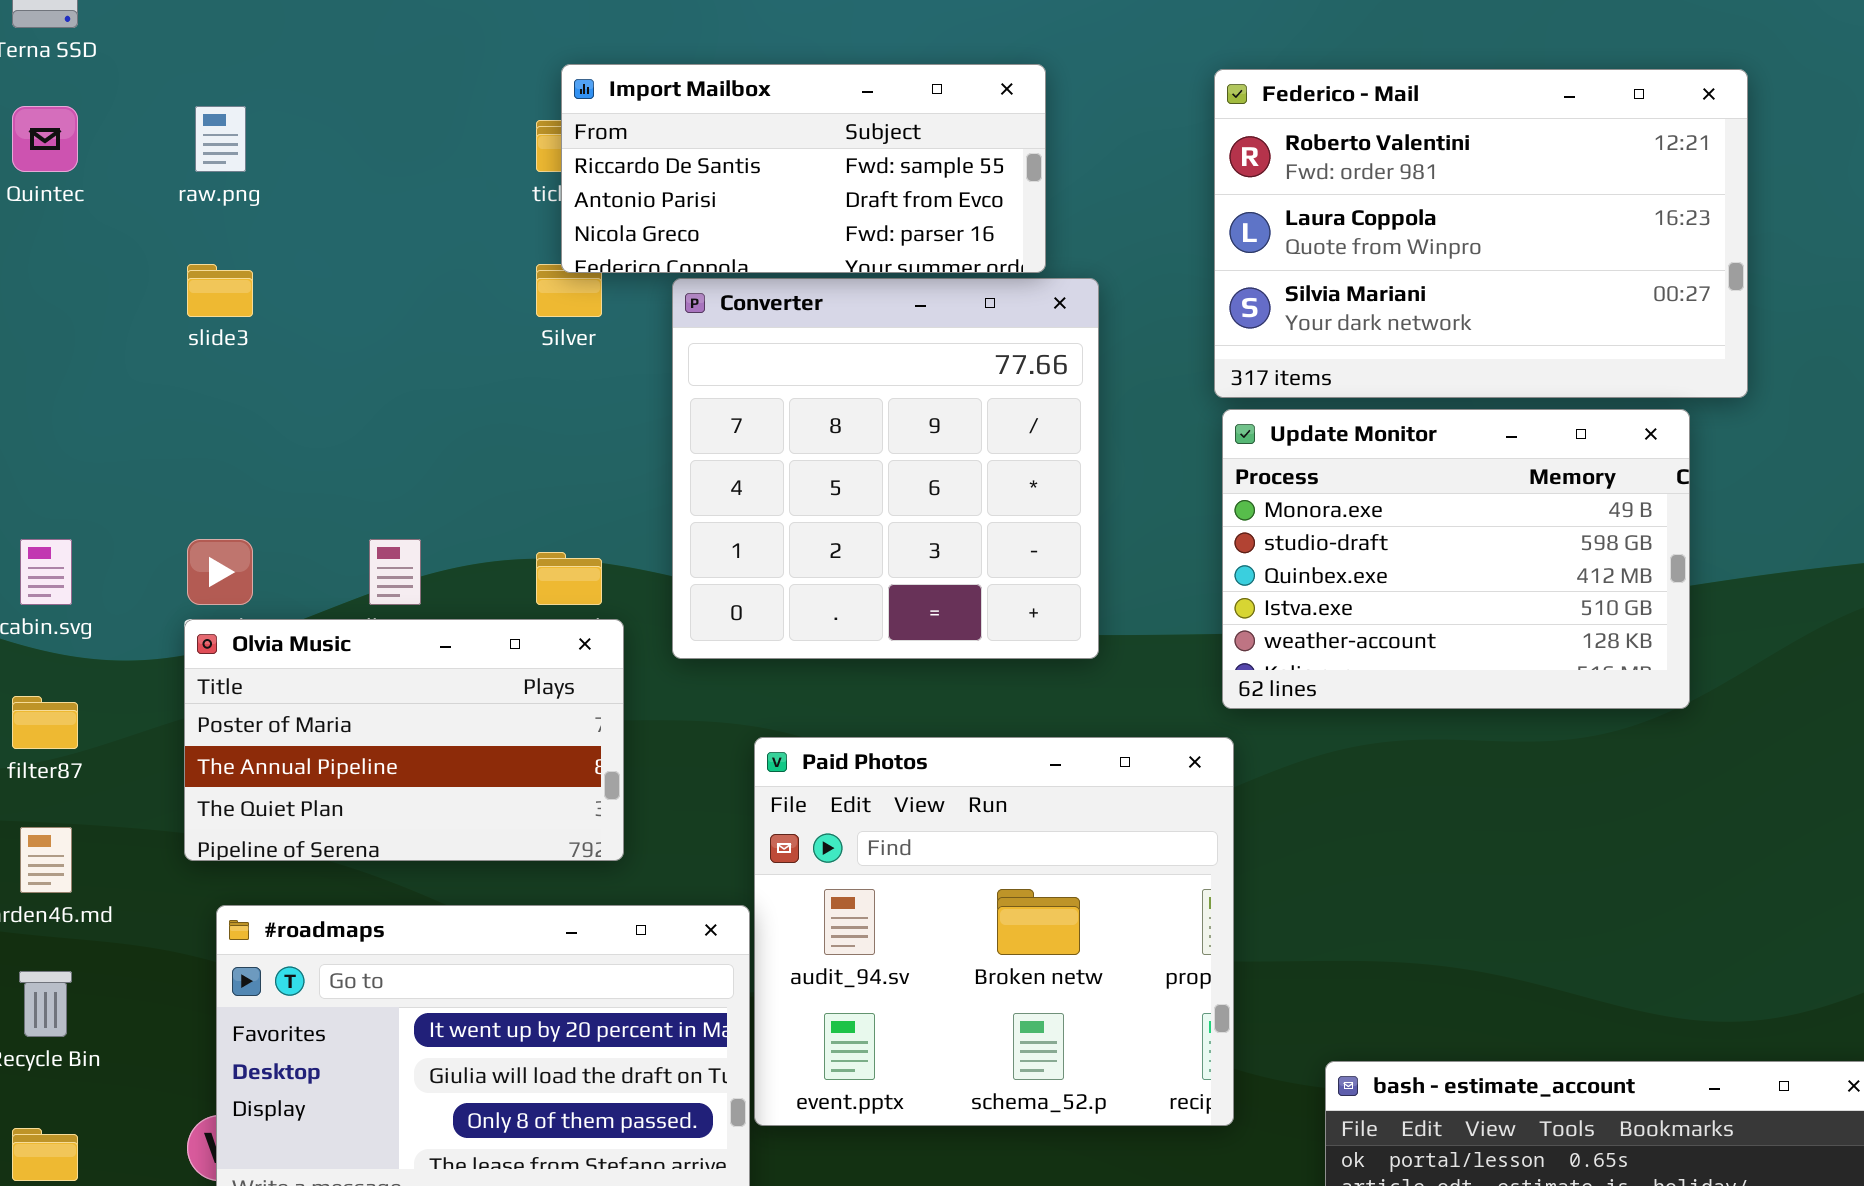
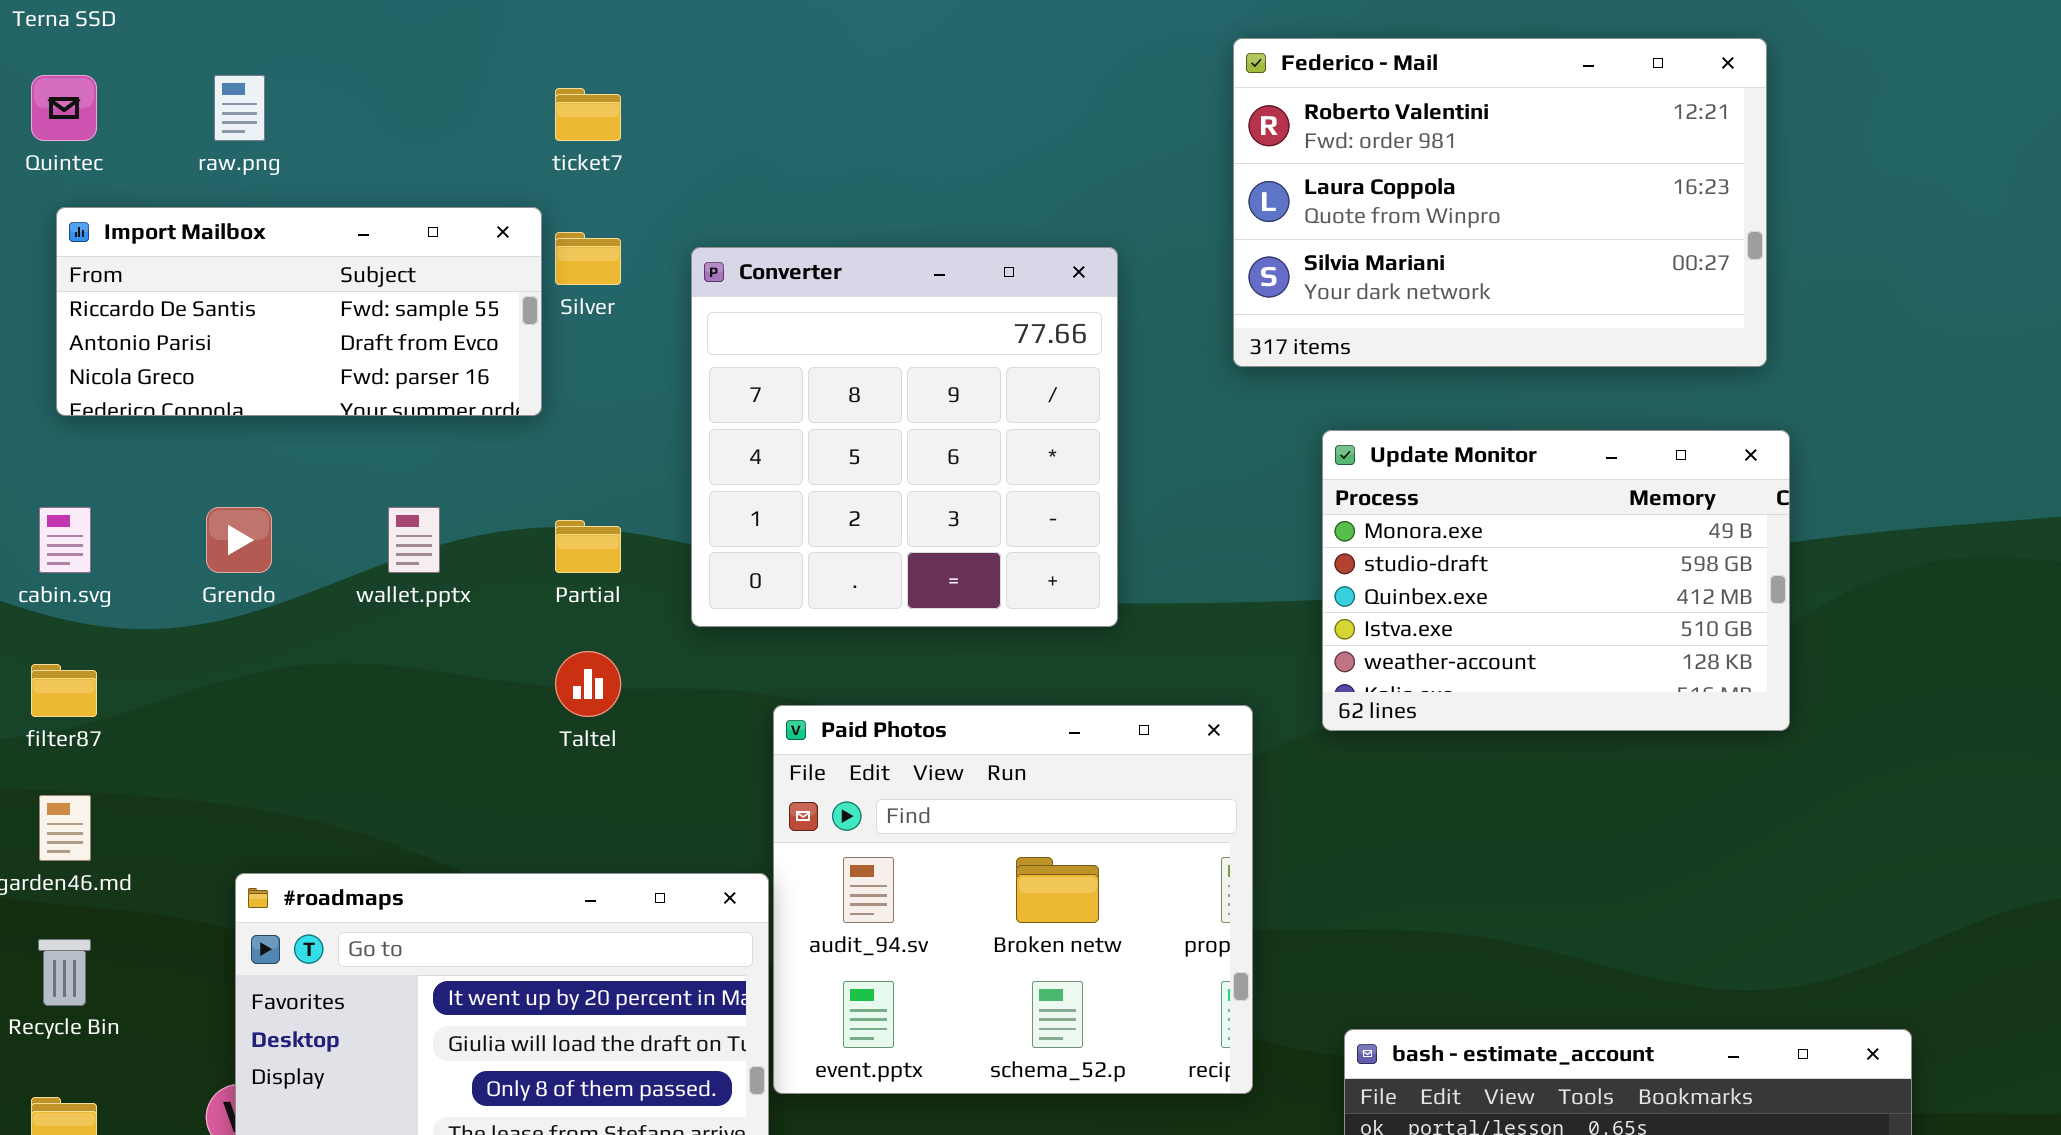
Import Mailbox: [561,64,1046,273] -> [56,207,542,416], moved
Update Monitor: [1222,409,1690,709] -> [1322,430,1790,731], moved
Olvia Music: [184,619,624,861] -> none, closed

